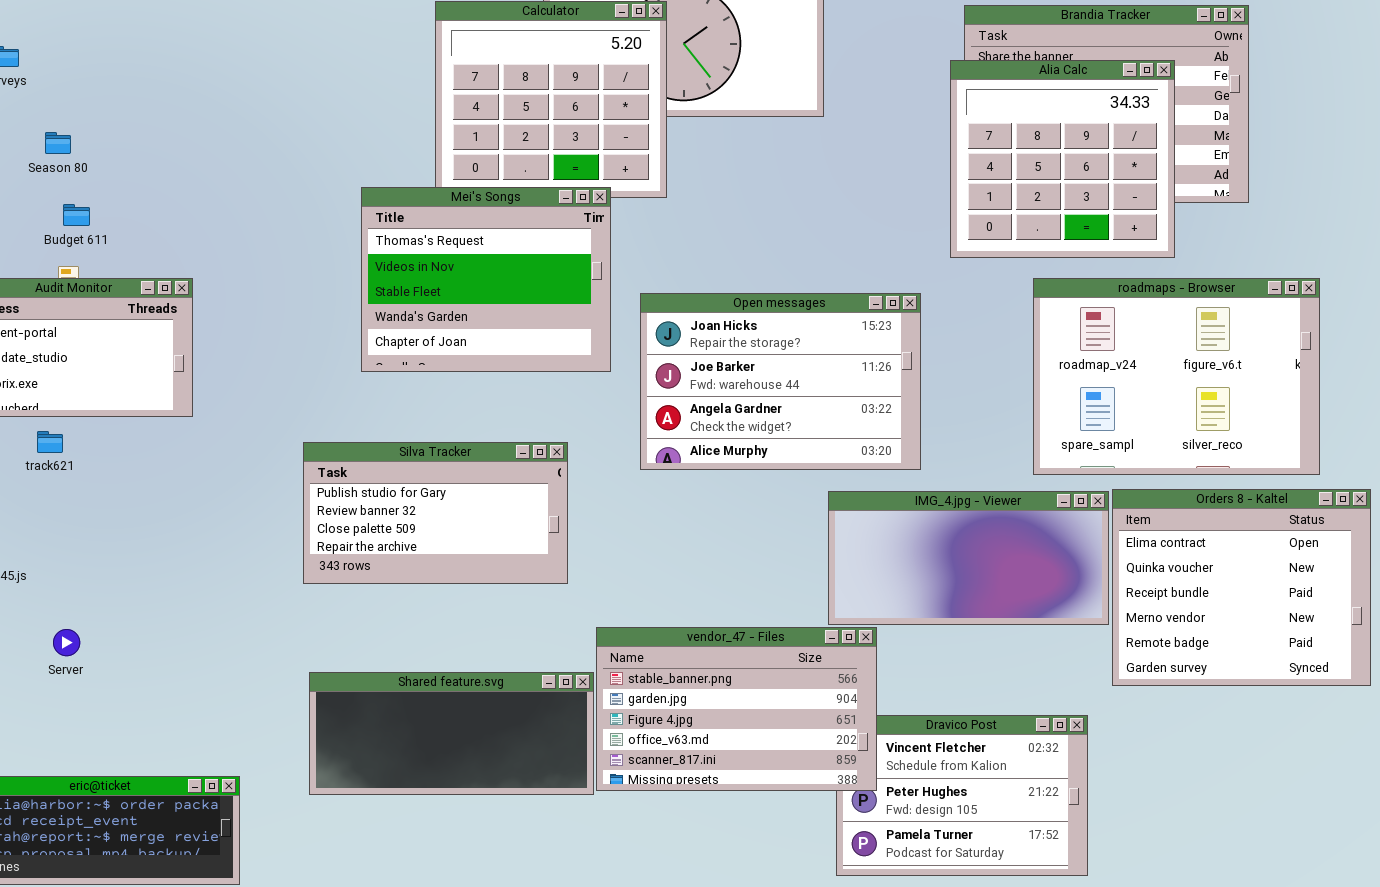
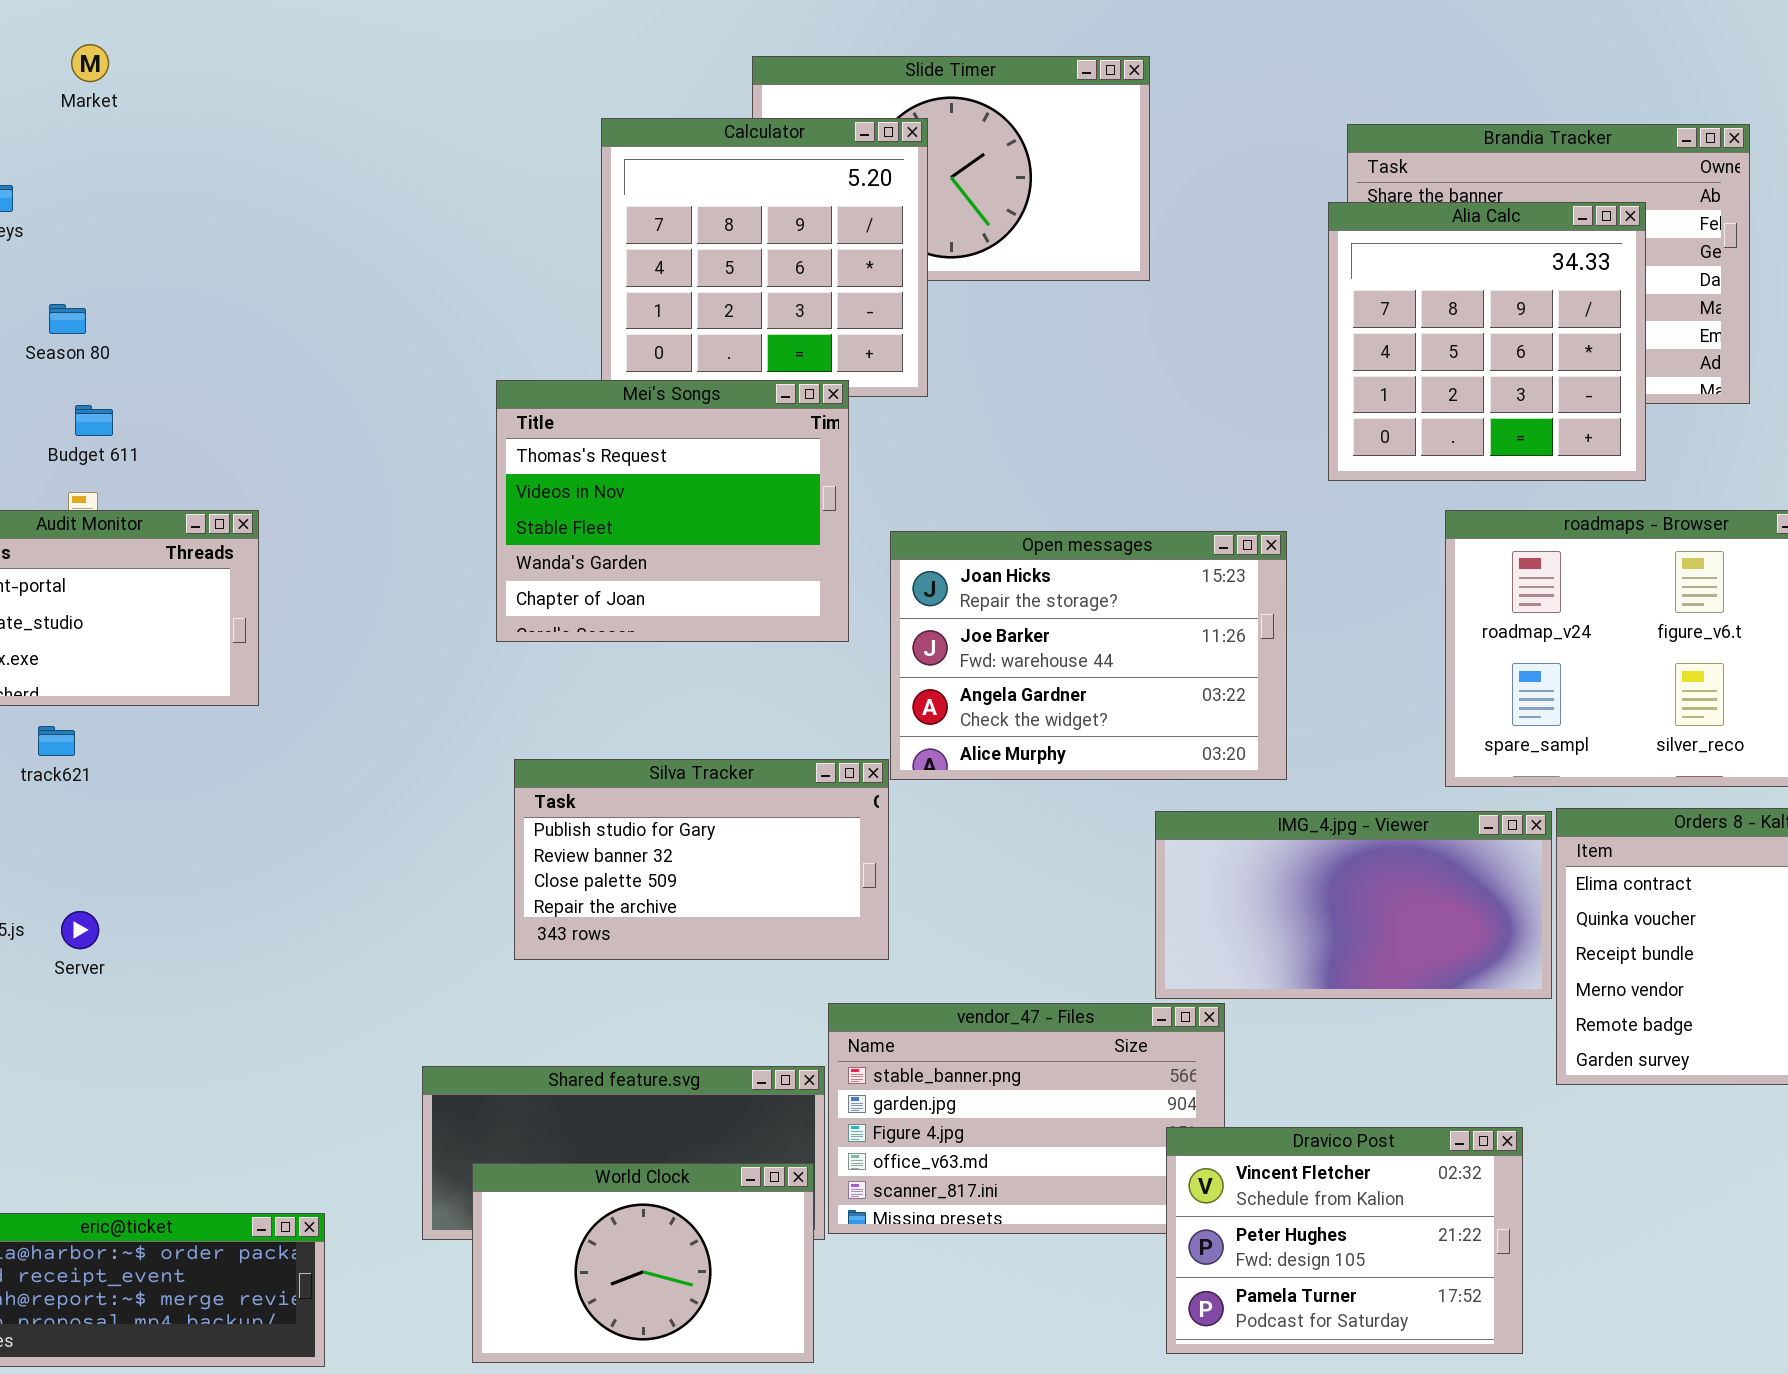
Silva Tracker: [303,442,568,584] -> [514,759,889,960], moved
Server: [53,629,80,656] -> [61,911,99,949], moved
Dravico Post: [836,715,1088,876] -> [1166,1127,1523,1354], raised
World Clock: none -> [472,1163,814,1363], opened

